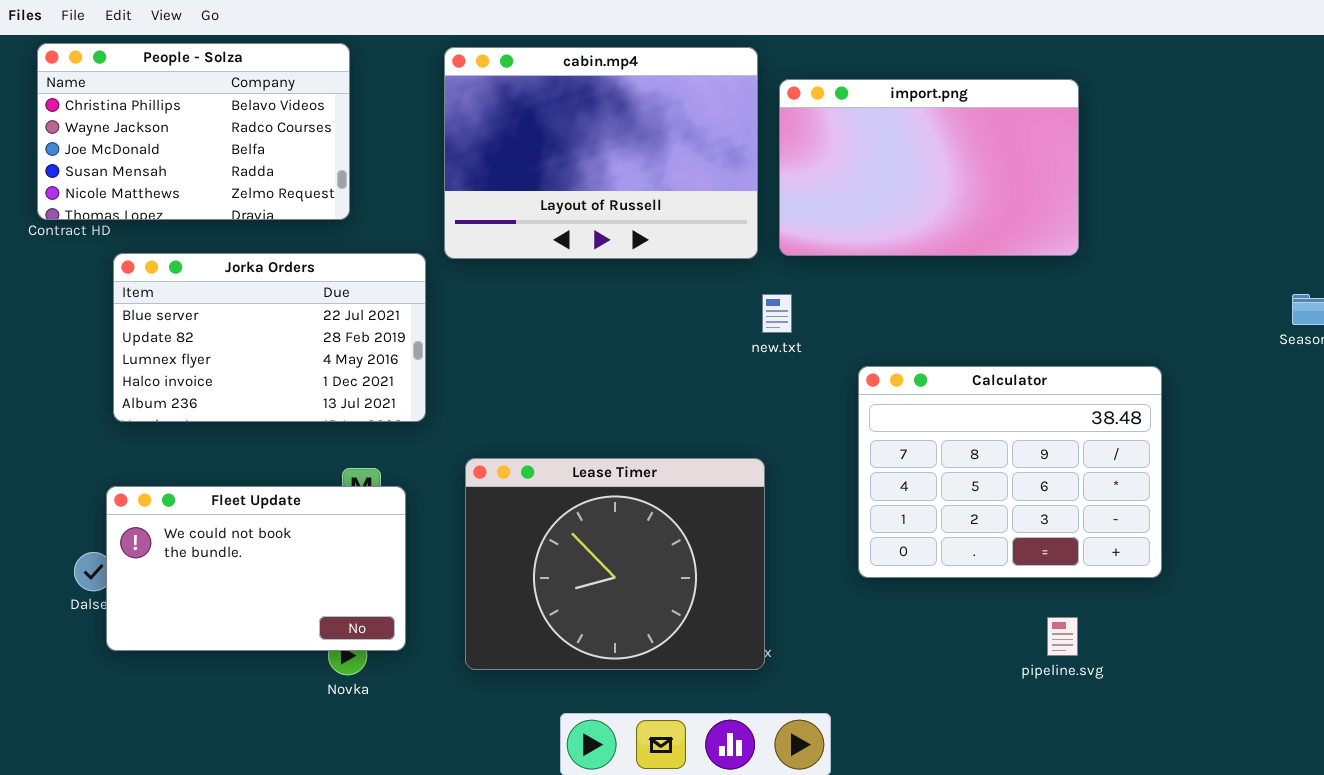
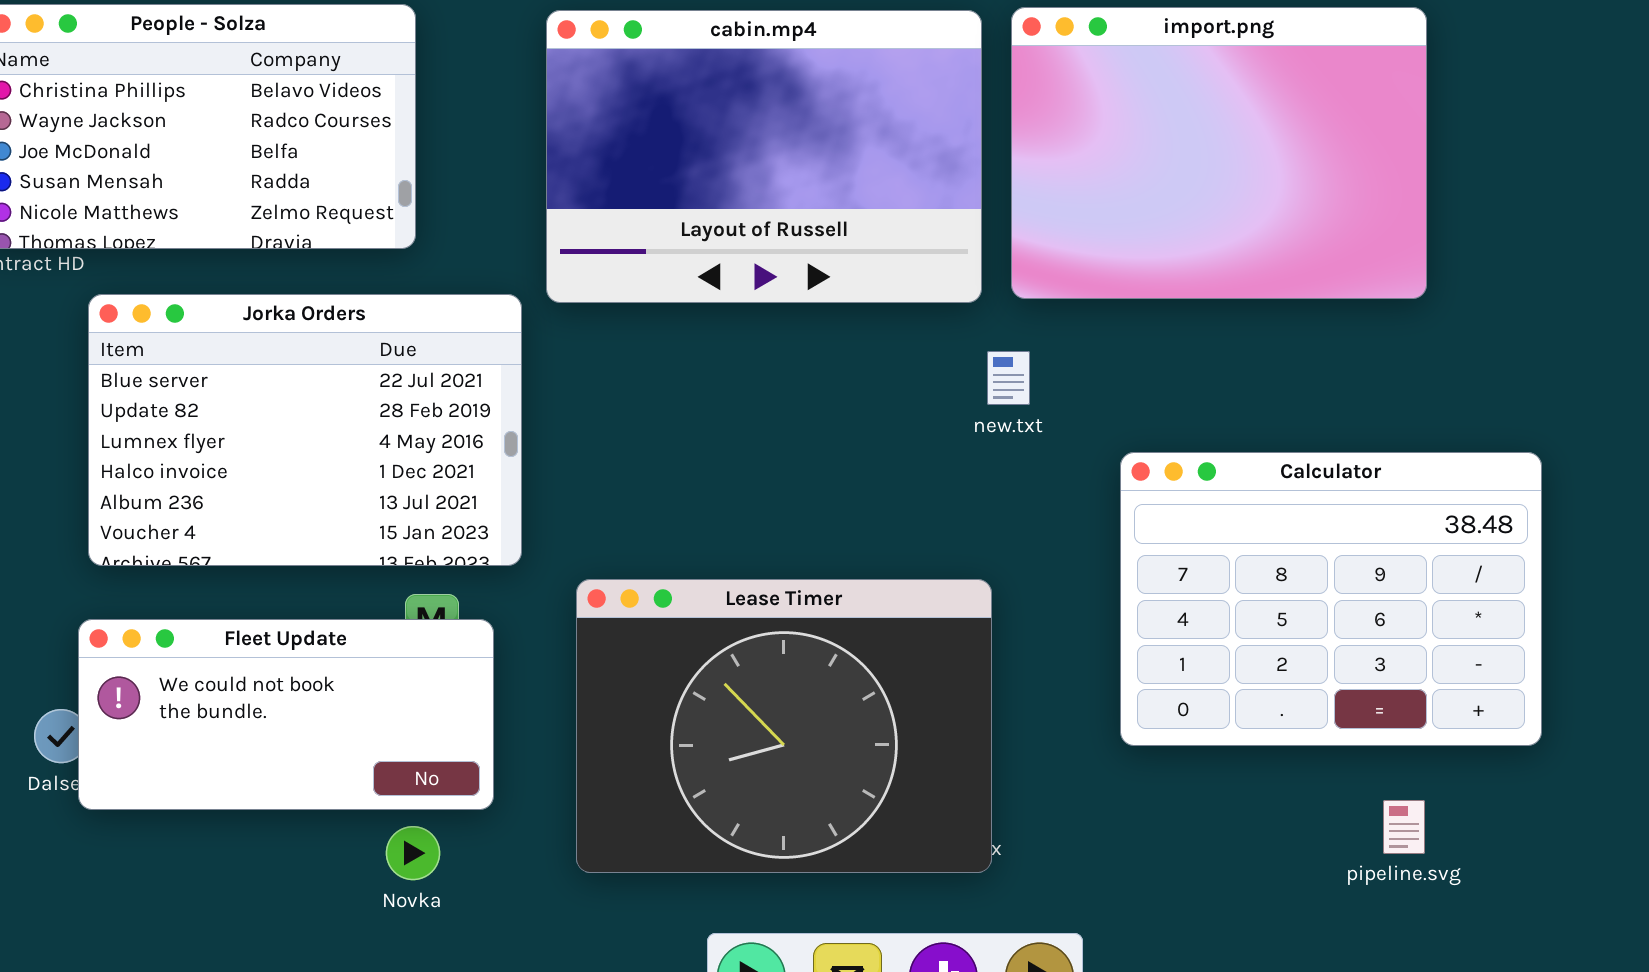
import.png: [779,79,1079,256] -> [1011,7,1427,299], resized
Jorka Orders: [113,253,426,422] -> [88,294,522,566], resized
Fleet Update: [106,486,406,651] -> [78,619,494,810], resized

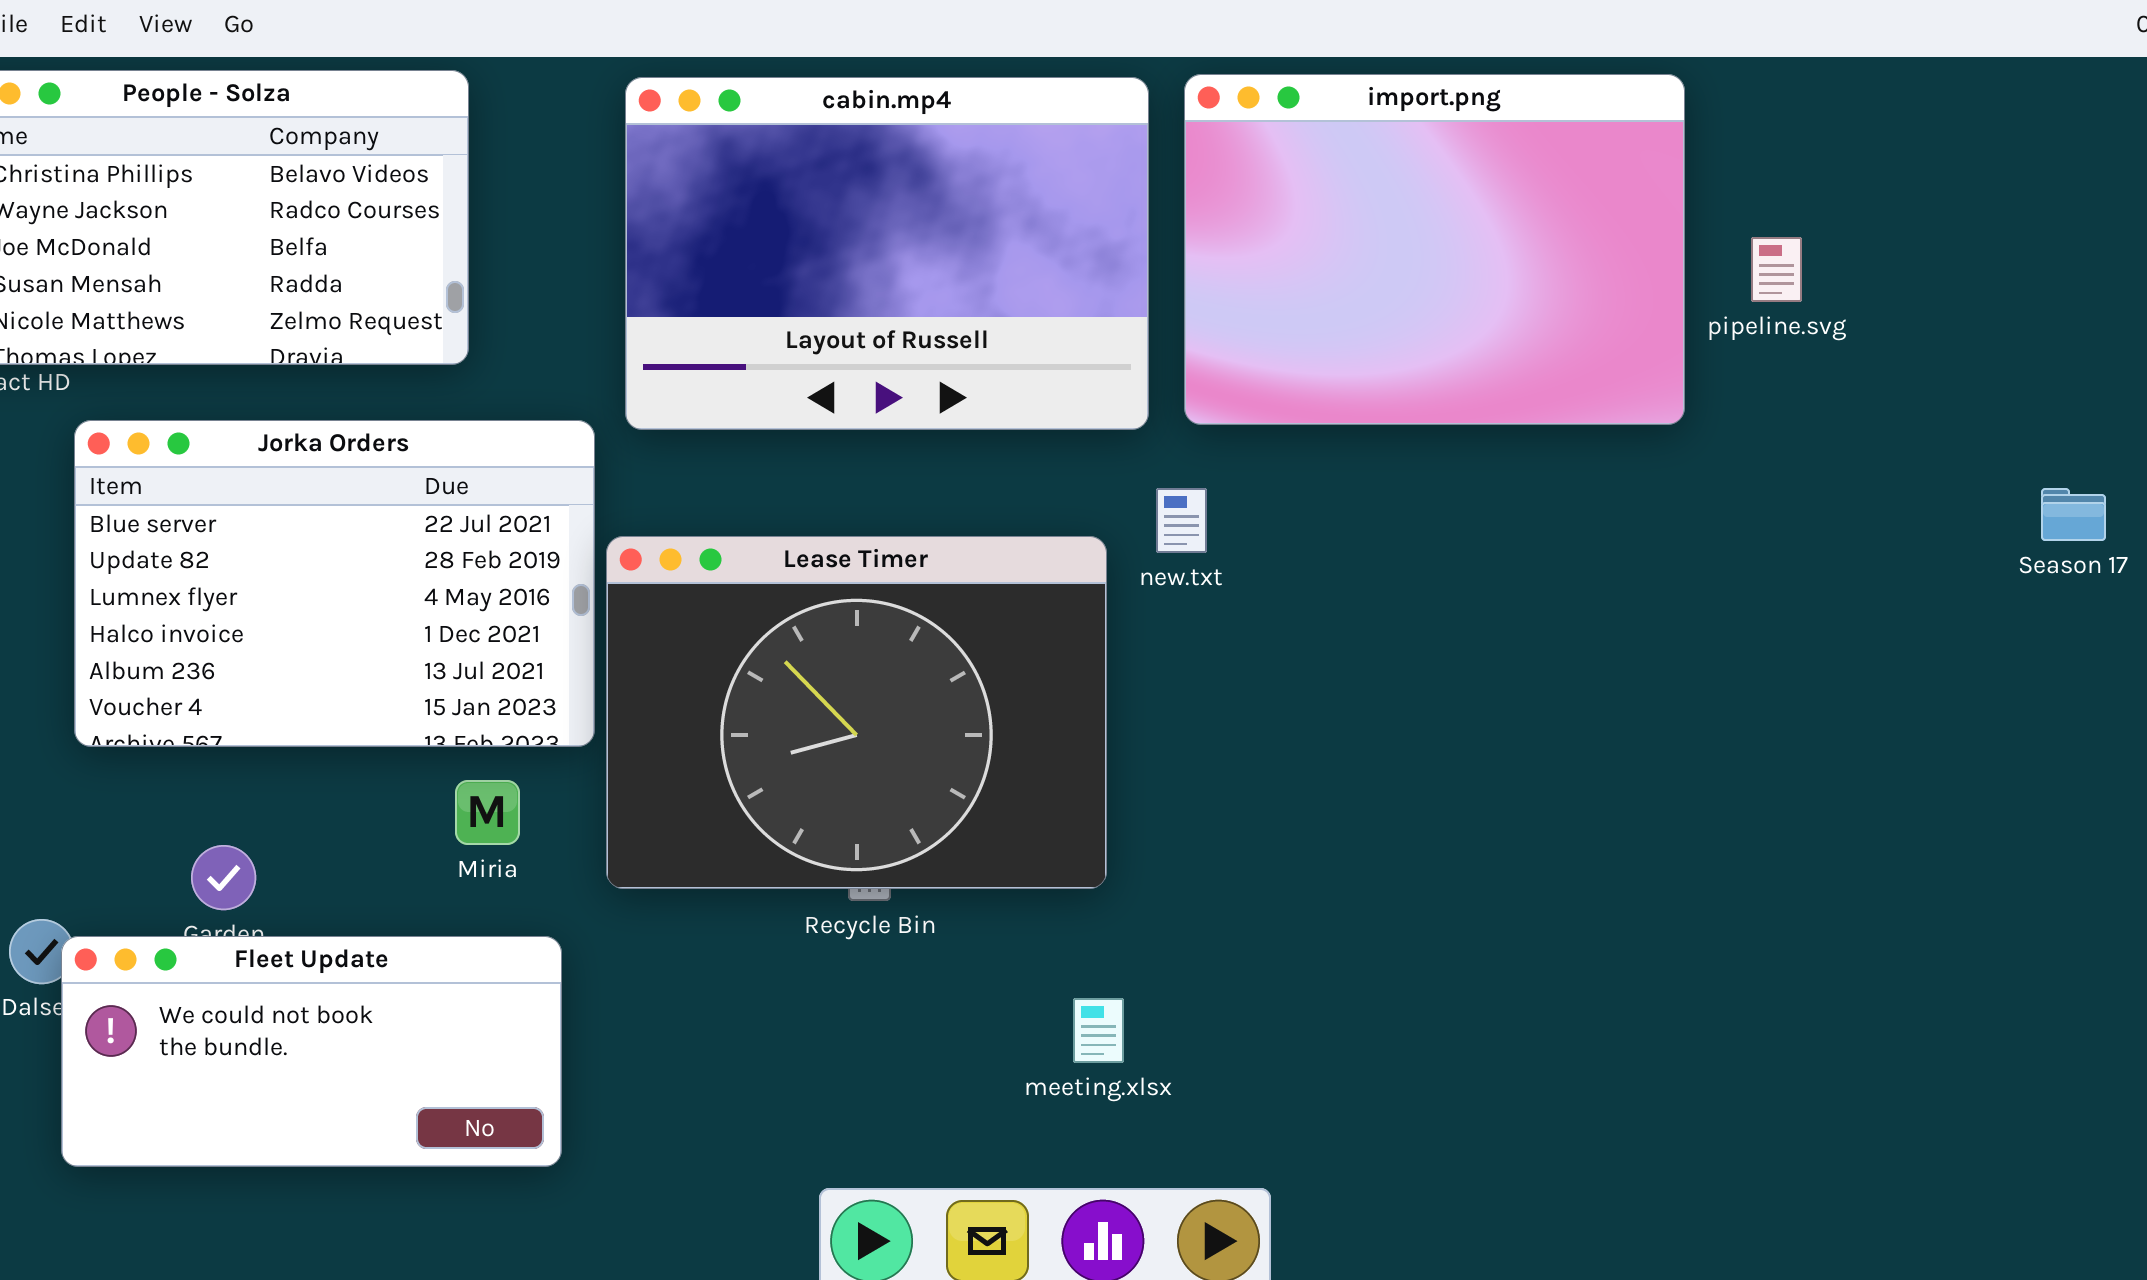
Calculator: [1120,452,1542,746] -> none, closed
Lease Timer: [576,579,992,873] -> [606,536,1107,889], moved
Fleet Update: [78,619,494,810] -> [61,936,562,1167], moved
pipeline.svg: [1383,800,1425,854] -> [1751,237,1802,302], moved

